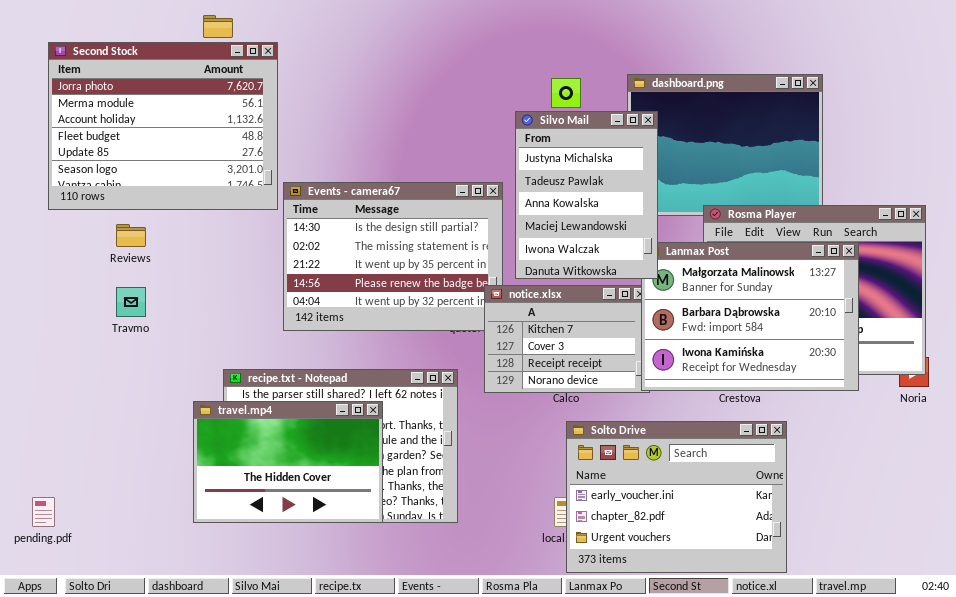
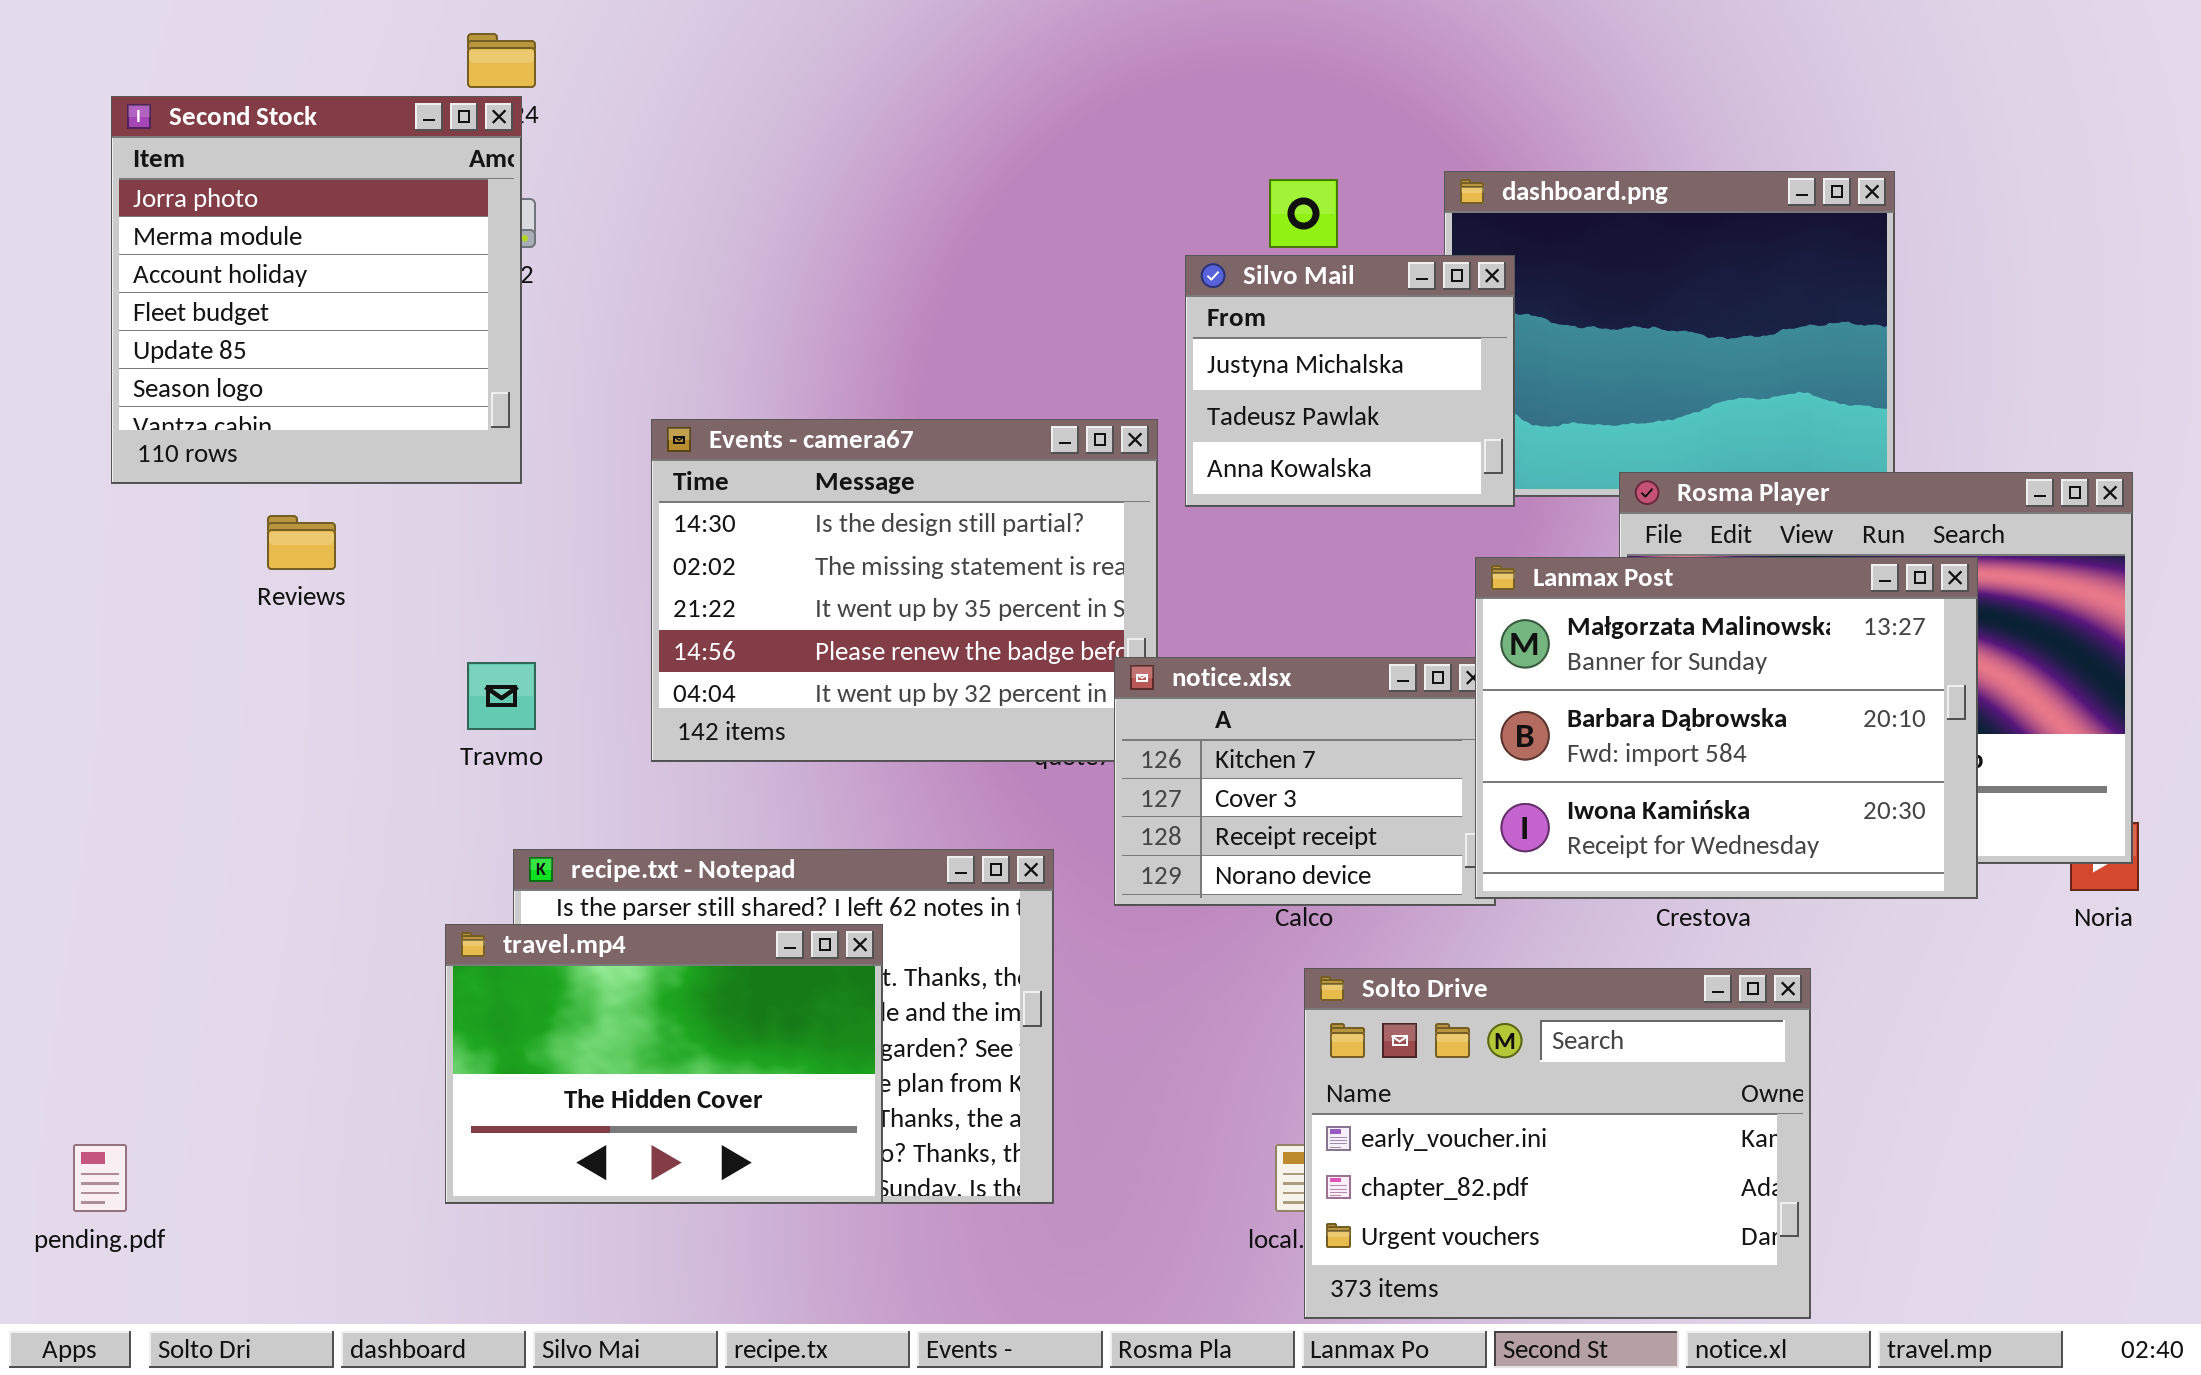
Second Stock: [48,42,278,210] -> [111,96,522,484], resized
Silvo Mail: [515,111,658,279] -> [1185,255,1515,507], resized
Travmo: [116,287,146,317] -> [467,662,536,730], moved

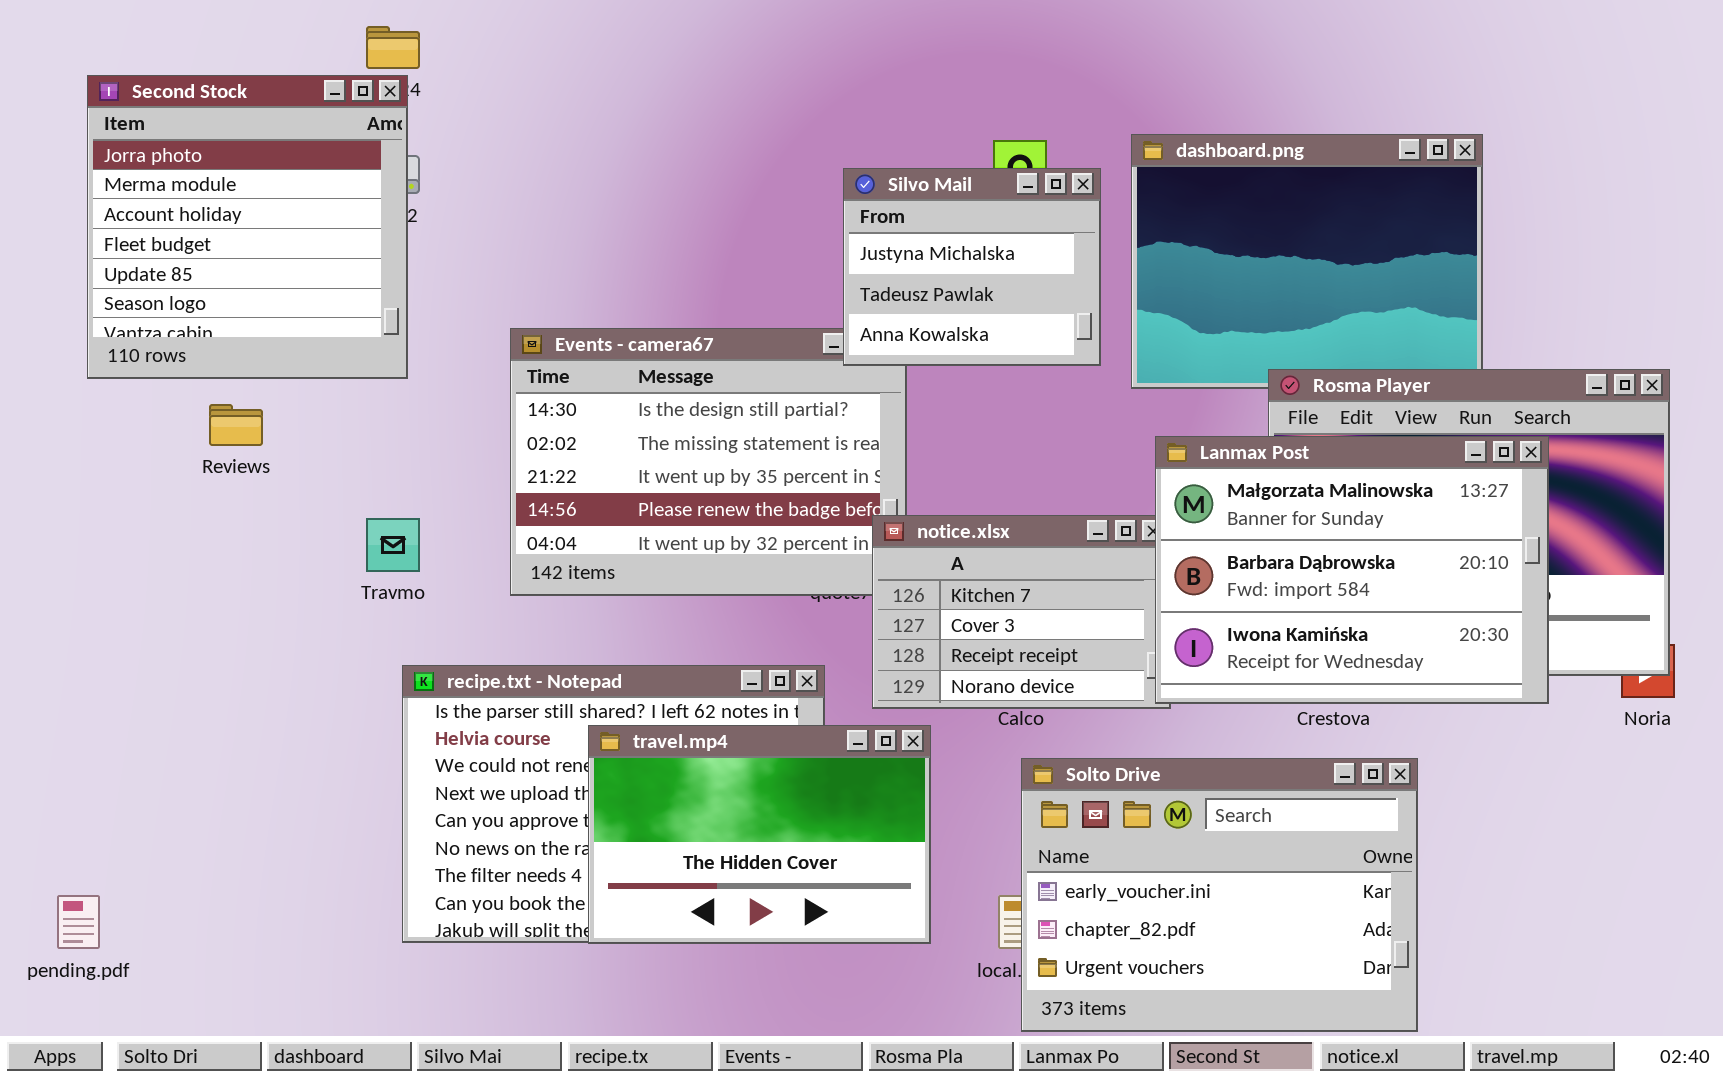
Silvo Mail: [1185,255,1515,507] -> [843,168,1101,366], moved
travel.mp4: [445,924,883,1204] -> [588,725,931,944], moved

